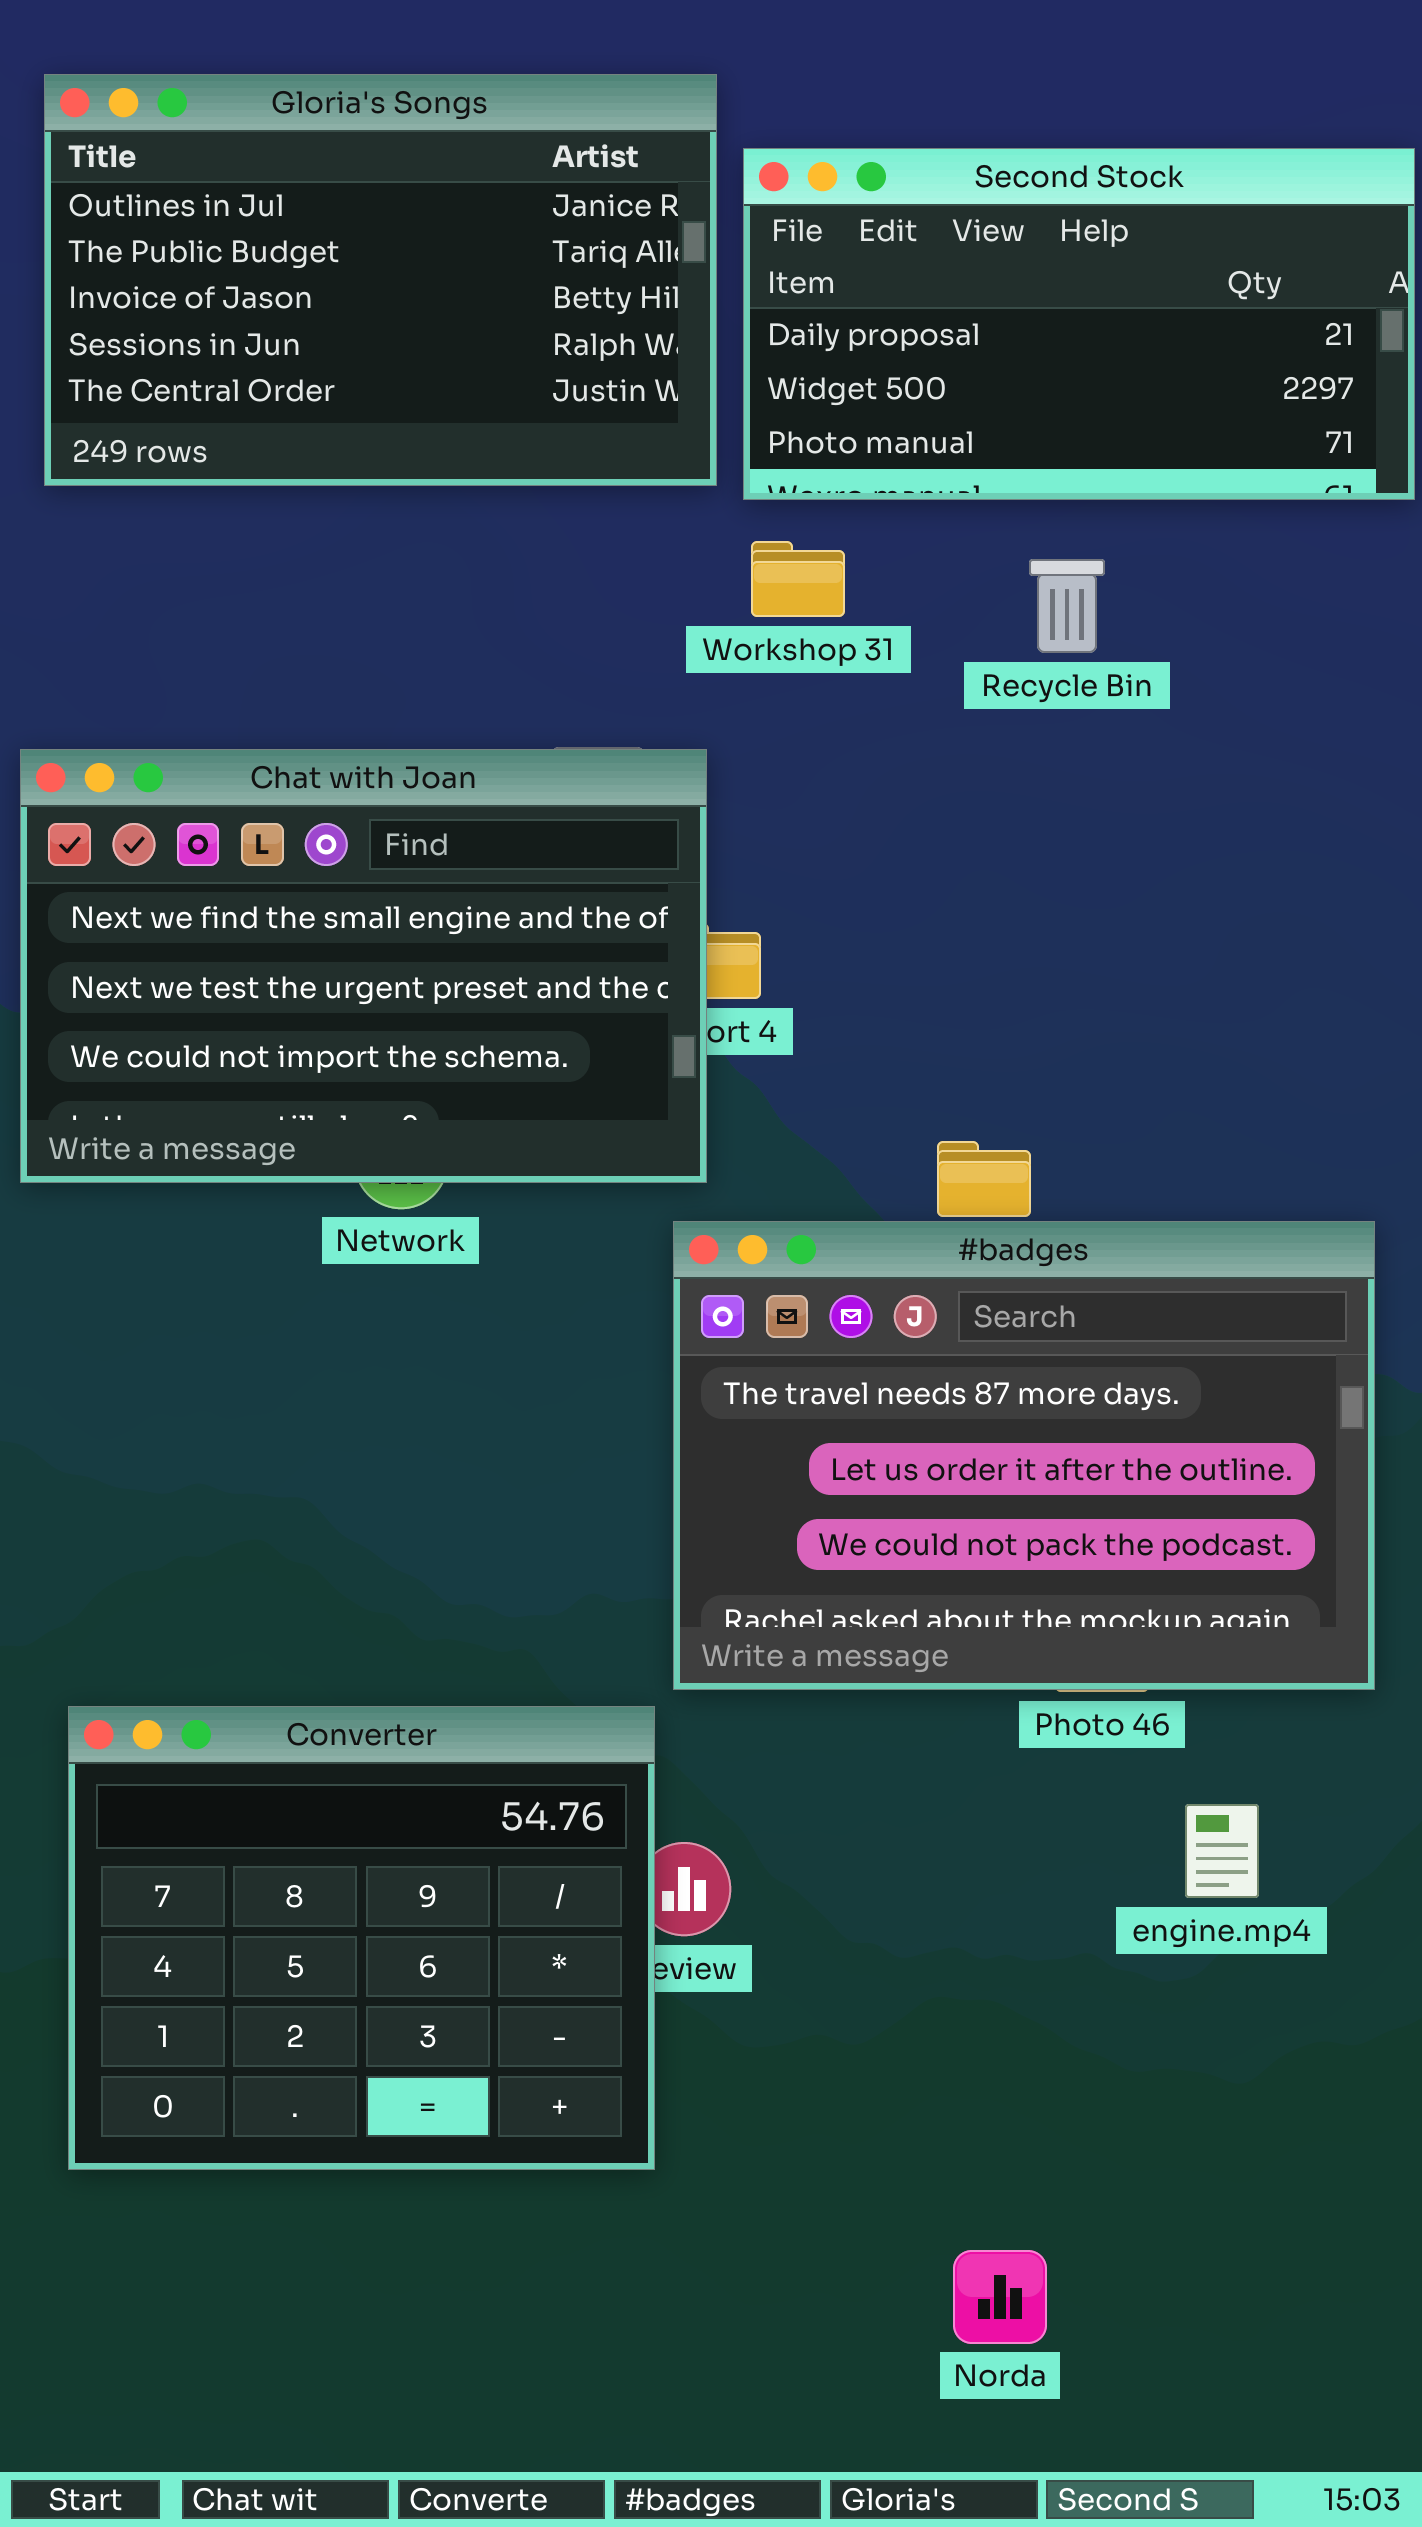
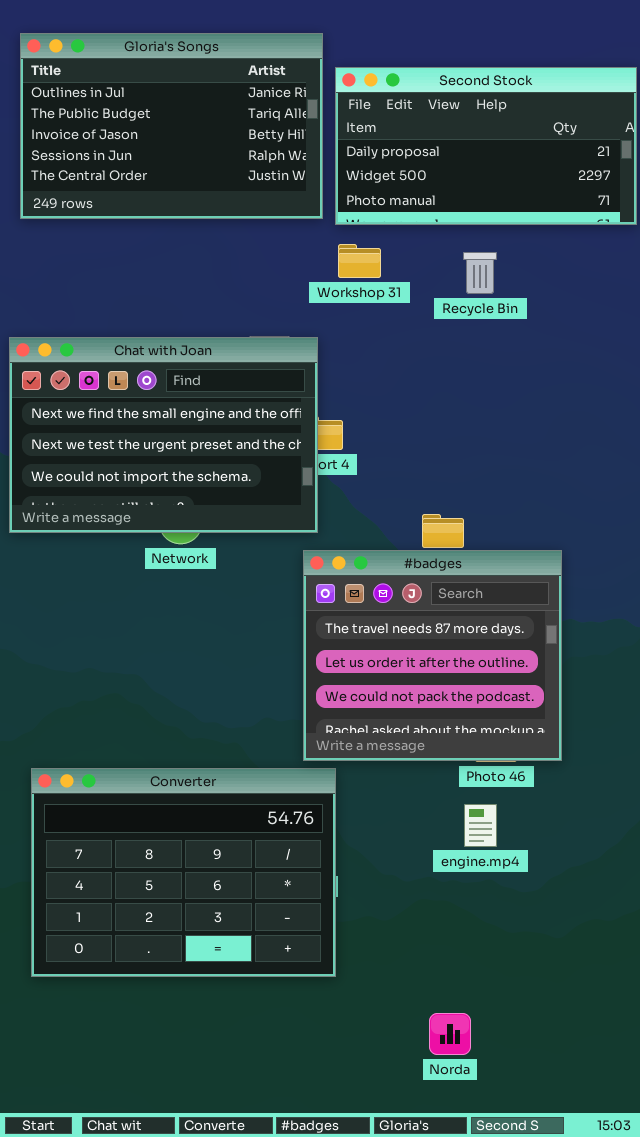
#badges: [673,1221,1375,1690] -> [303,550,562,761], resized
Converter: [68,1706,655,2170] -> [31,768,336,977], resized
engine.mp4: [1185,1804,1259,1898] -> [464,804,497,847], moved

